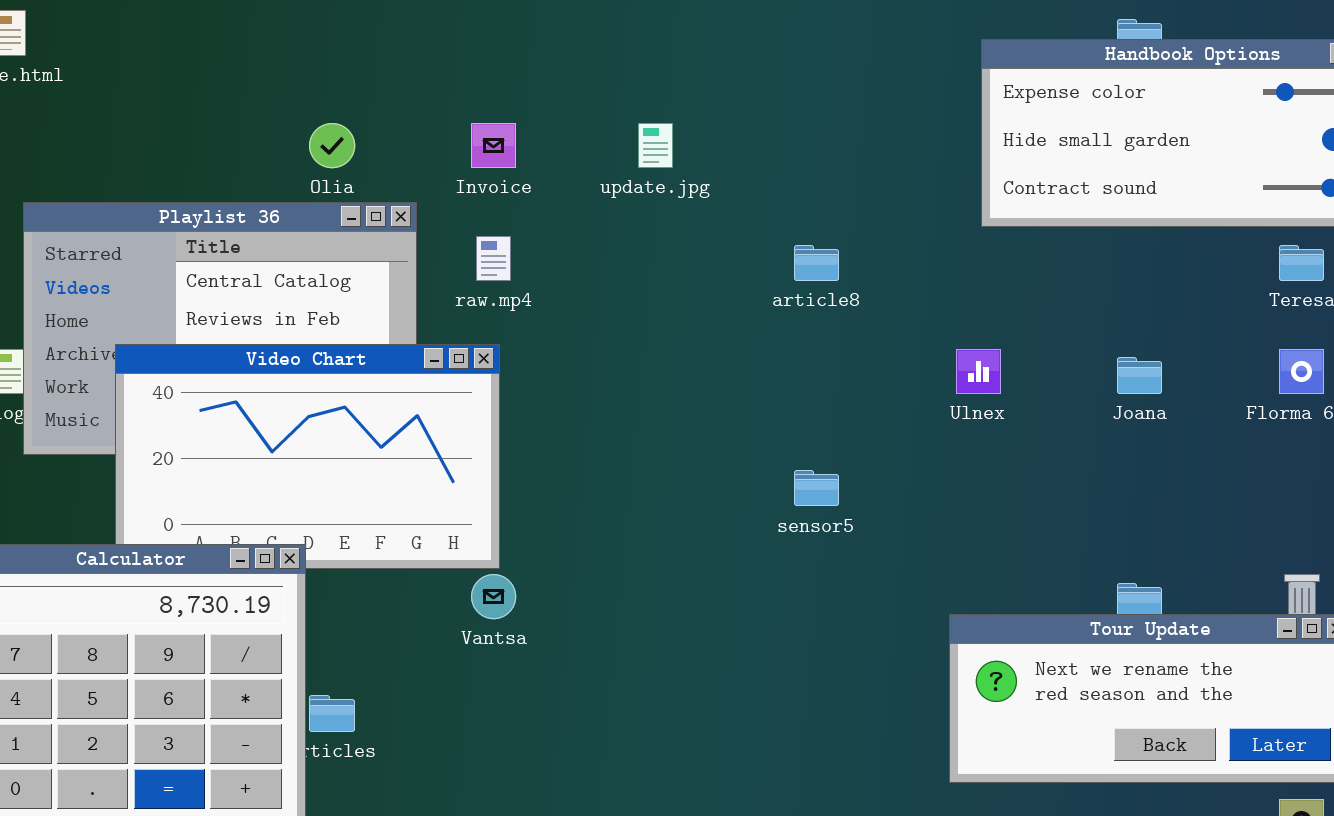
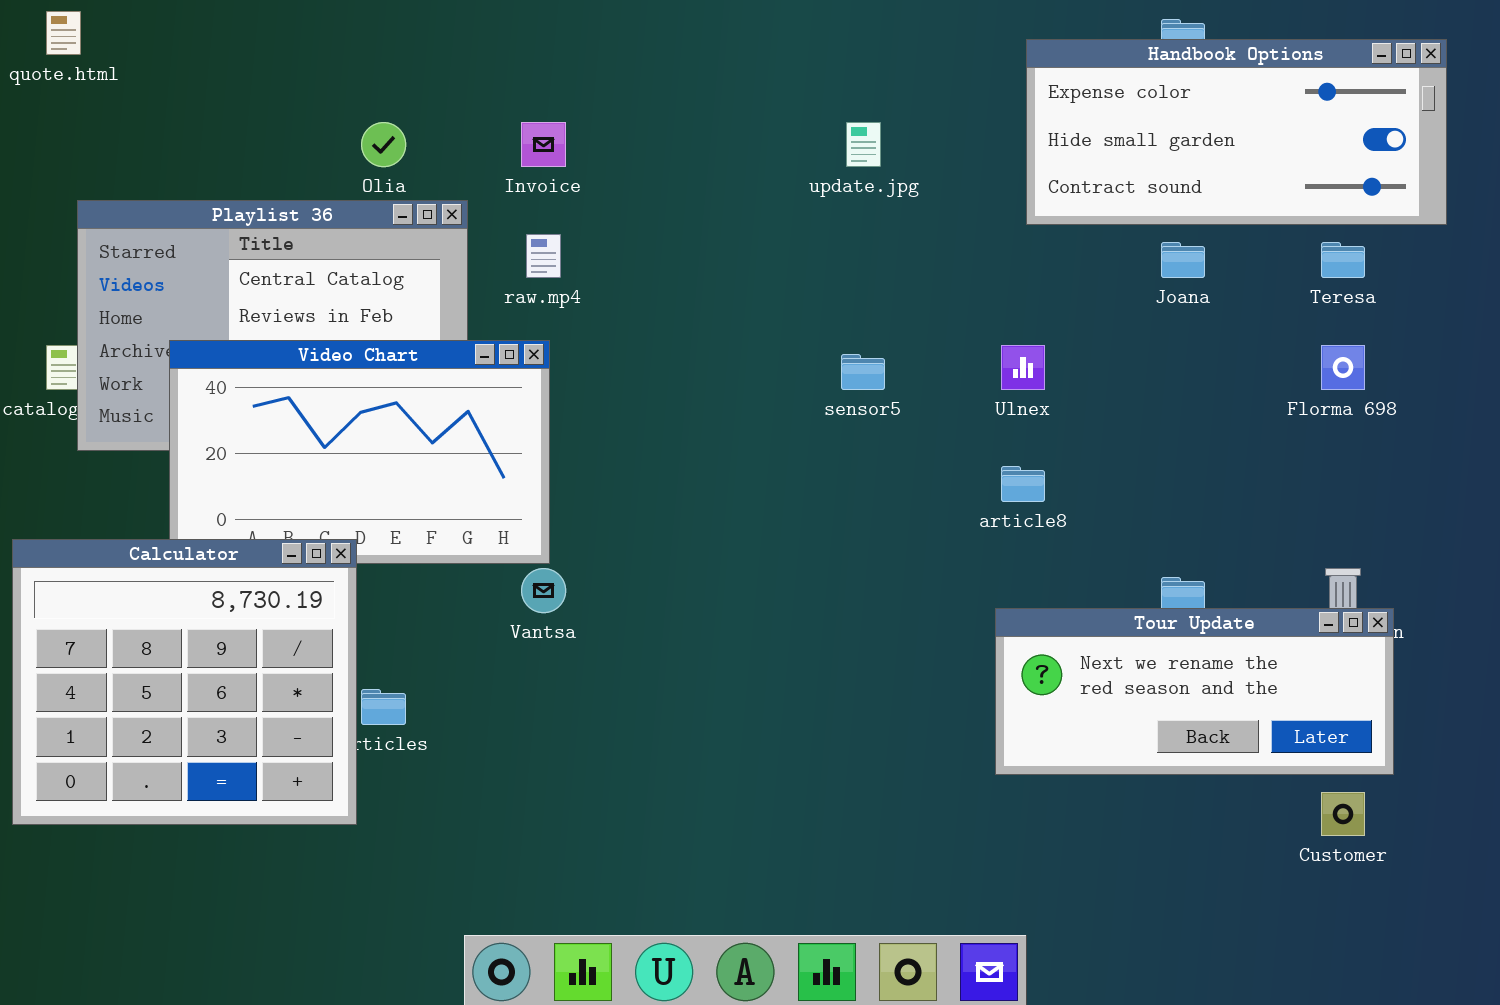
update.jpg: [638,123,673,168] -> [846,122,881,167], moved
article8: [794,245,839,281] -> [1001,466,1045,502], moved
Joana: [1117,357,1162,394] -> [1161,242,1205,278], moved
sensor5: [794,470,839,506] -> [841,354,885,390], moved

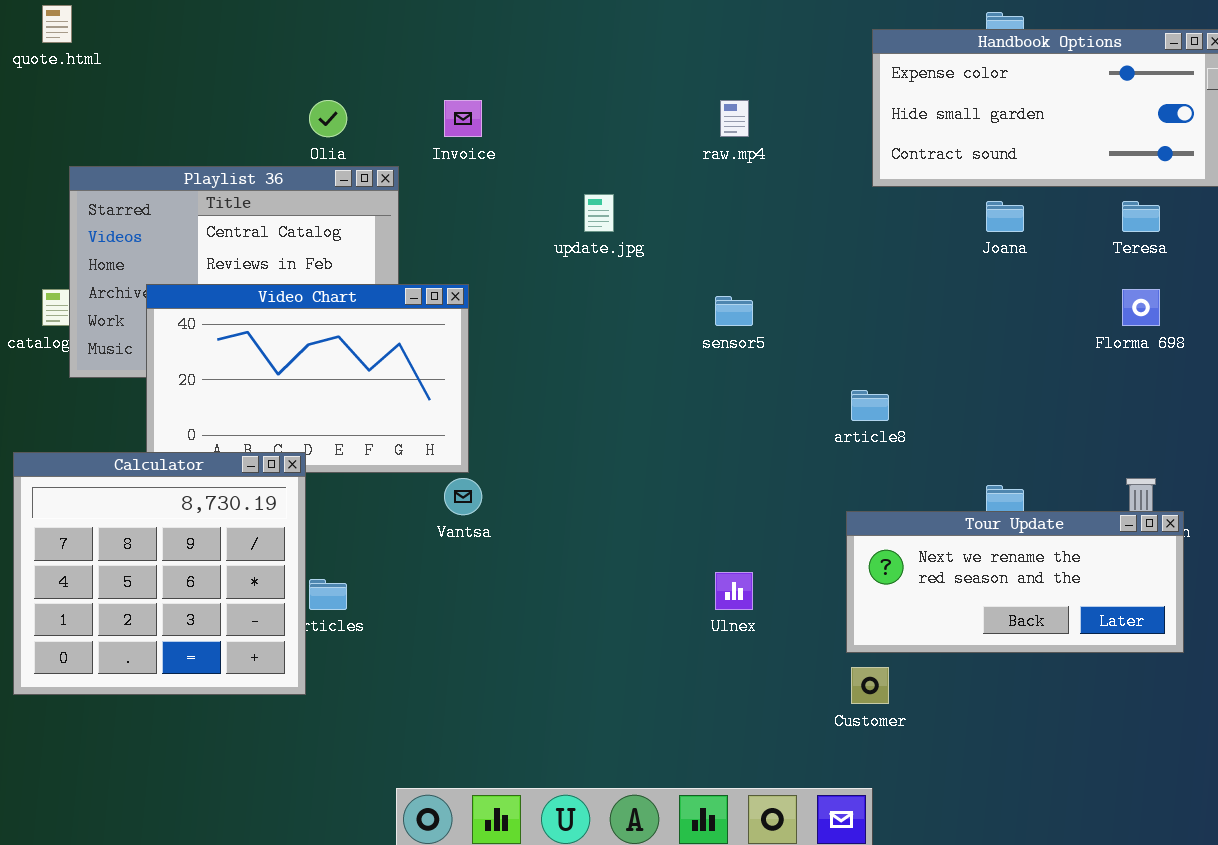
update.jpg: [846,122,881,167] -> [584,194,614,232], moved
raw.mp4: [526,234,561,278] -> [720,100,749,137], moved
Ulnex: [1001,345,1045,390] -> [715,572,753,610], moved
Customer: [1321,792,1365,836] -> [851,667,889,704], moved

